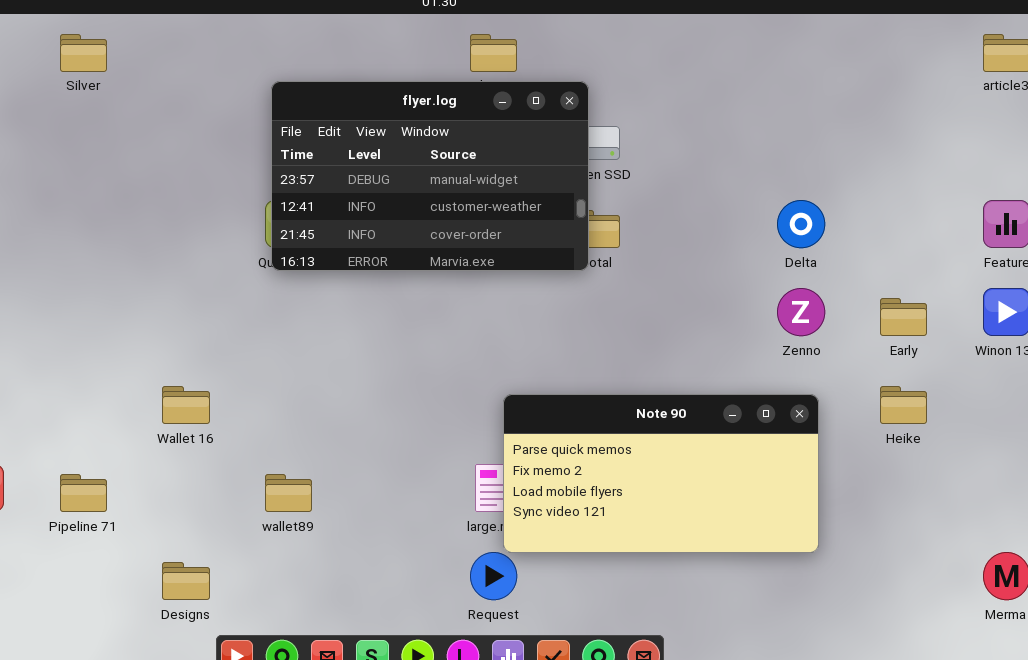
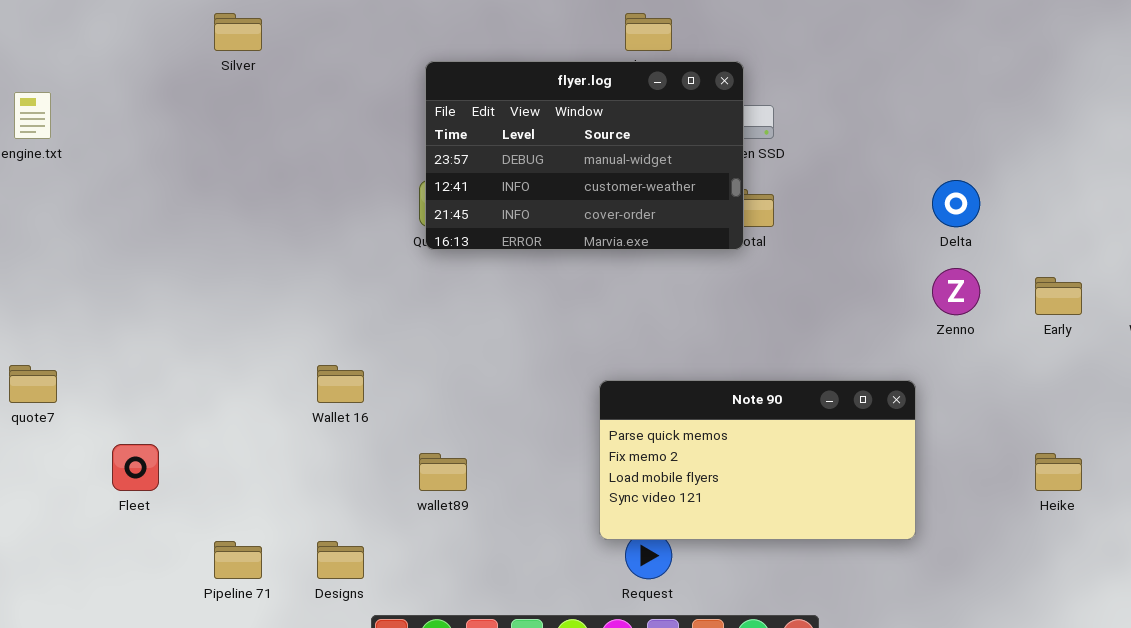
Heike: [880,386,927,424] -> [1035,453,1082,491], moved
Note 90: [503,394,819,553] -> [599,380,916,540], moved
Pipeline 71: [60,474,107,512] -> [214,541,262,579], moved

